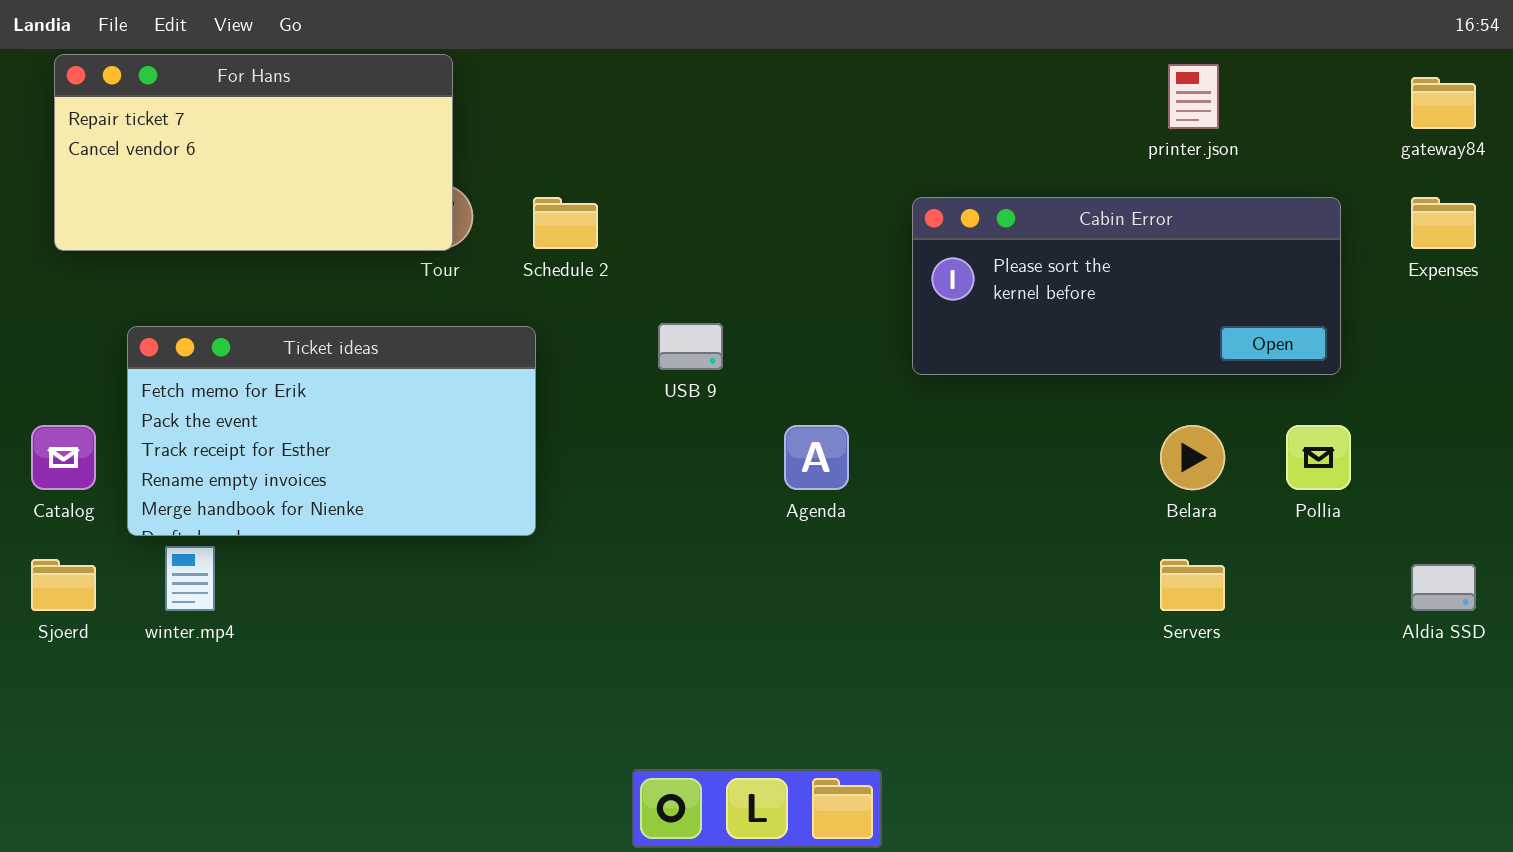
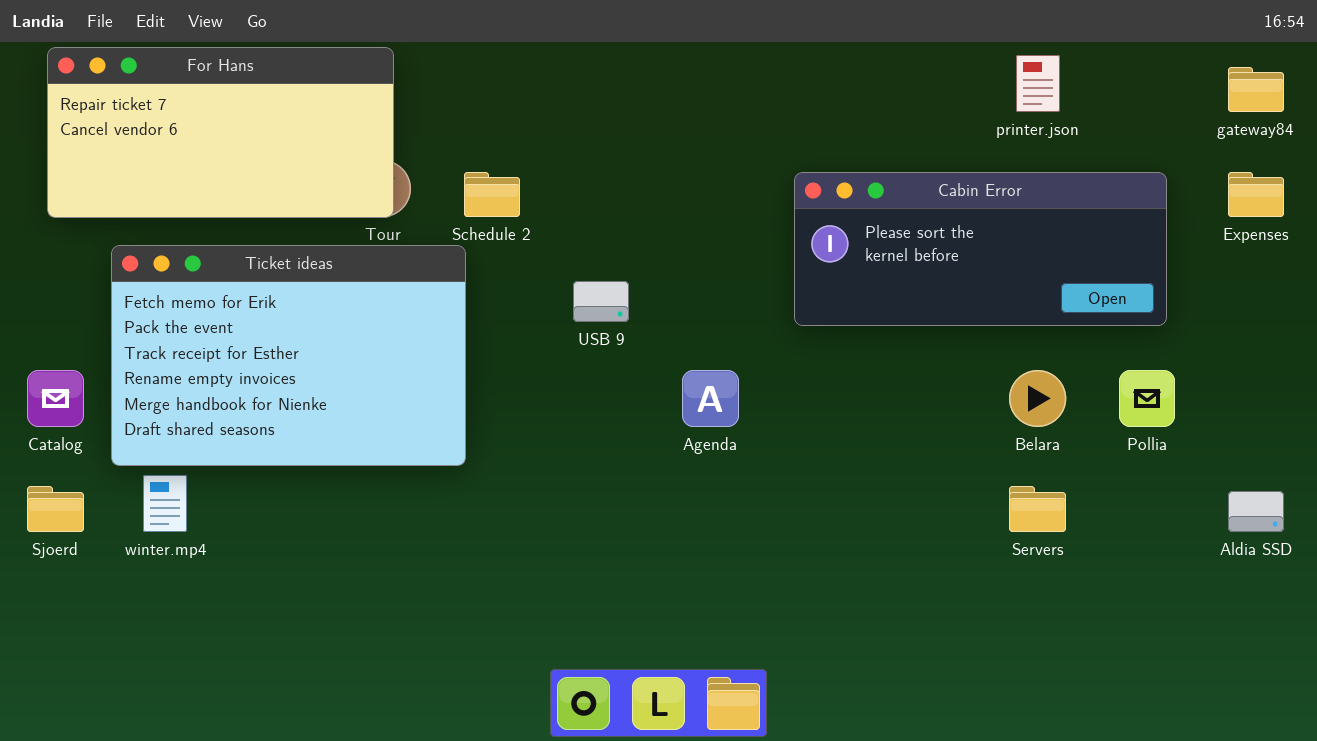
Ticket ideas: [127,326,536,536] -> [111,245,466,466], resized

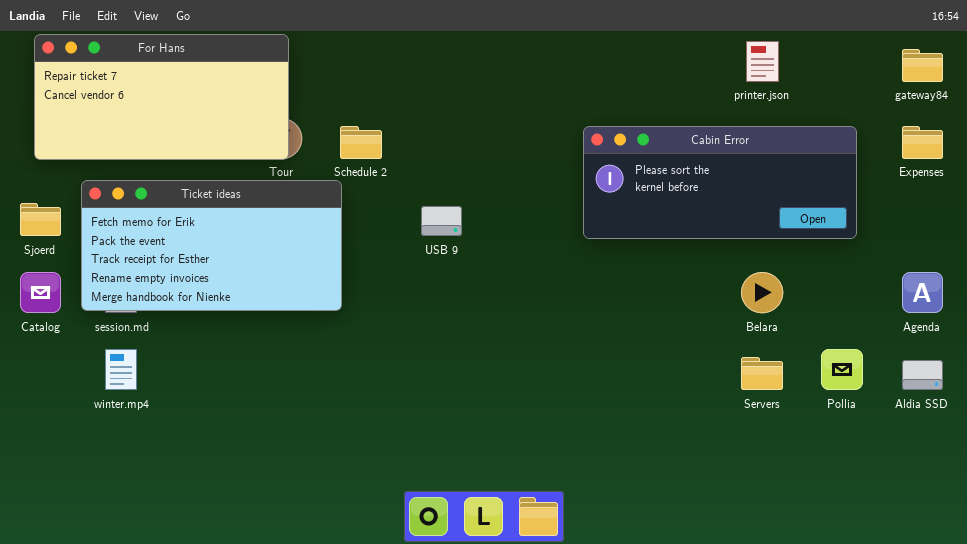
Ticket ideas: [111,245,466,466] -> [81,180,342,311], resized
Agenda: [682,370,739,427] -> [902,272,943,313], moved
Pollia: [1119,370,1175,427] -> [821,349,863,390], moved
Sjoerd: [27,486,84,532] -> [20,203,61,236], moved

